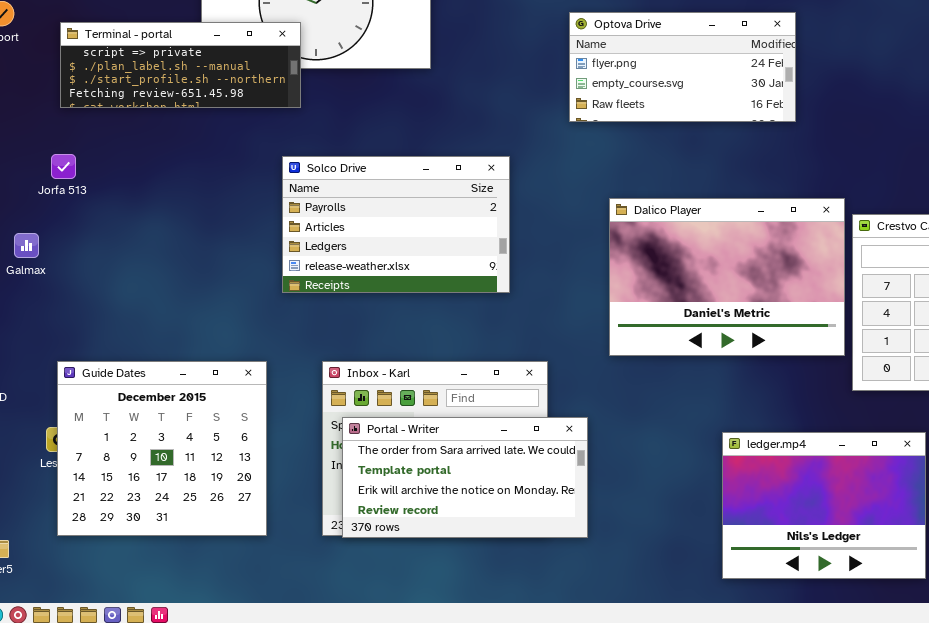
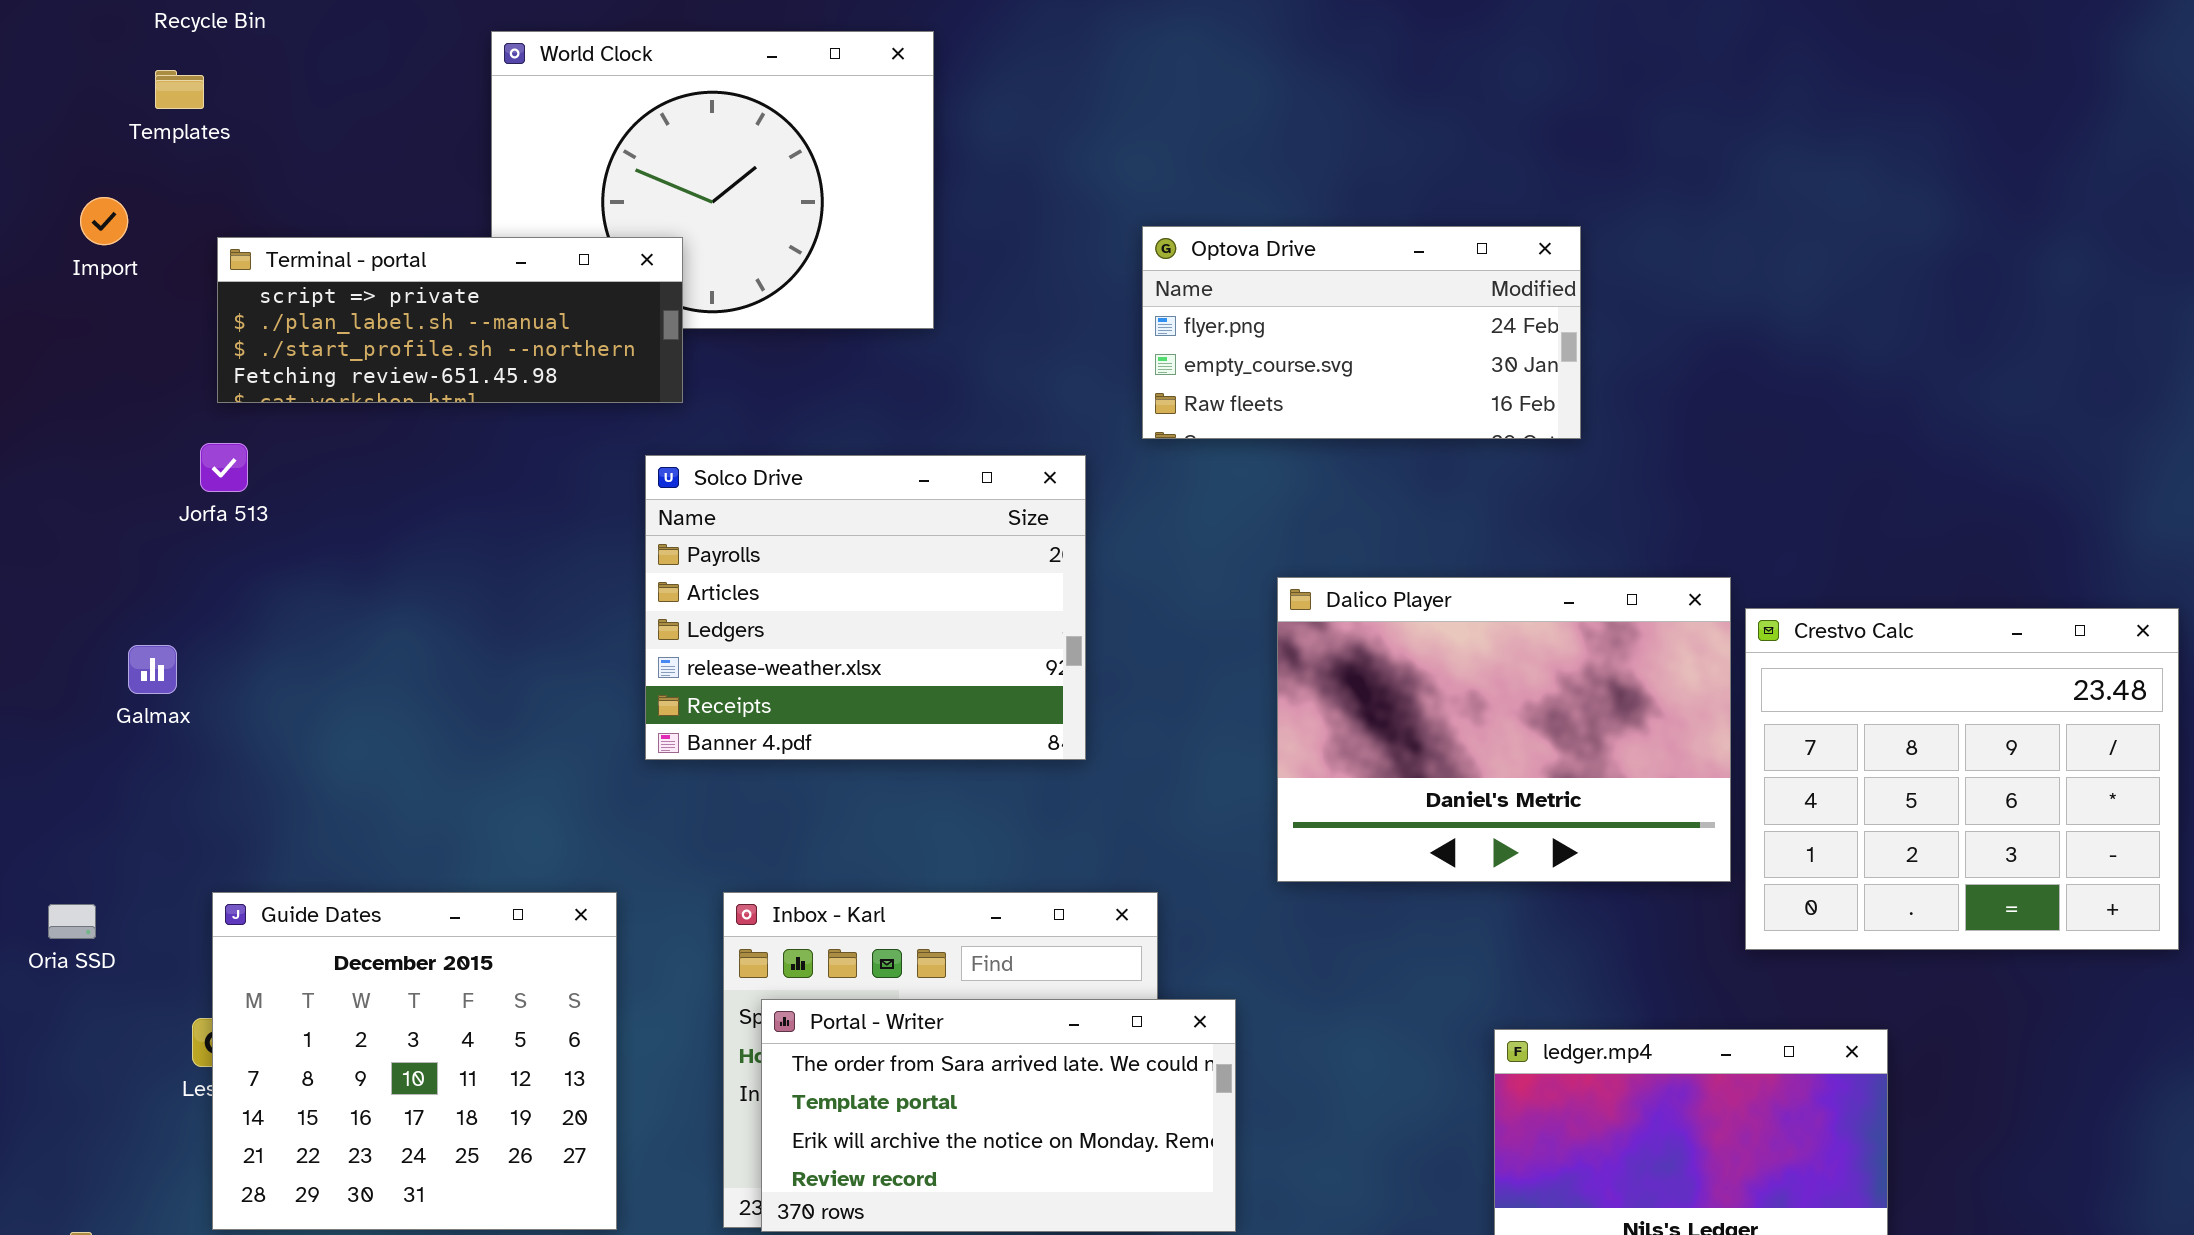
Optova Drive: [569,12,796,122] -> [1142,226,1581,439], moved
Jorfa 513: [51,154,76,179] -> [200,443,248,492], moved
Solco Drive: [282,156,510,293] -> [645,455,1086,760], resized

